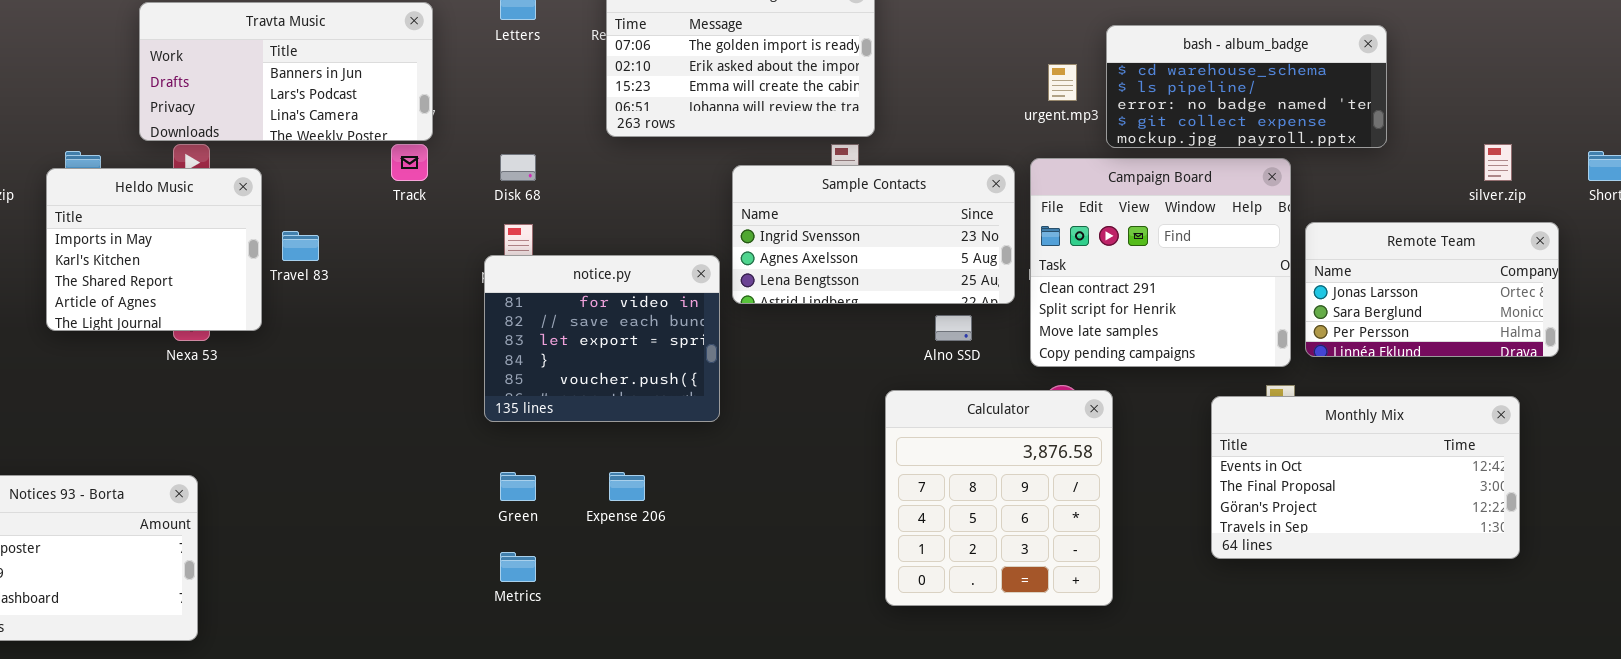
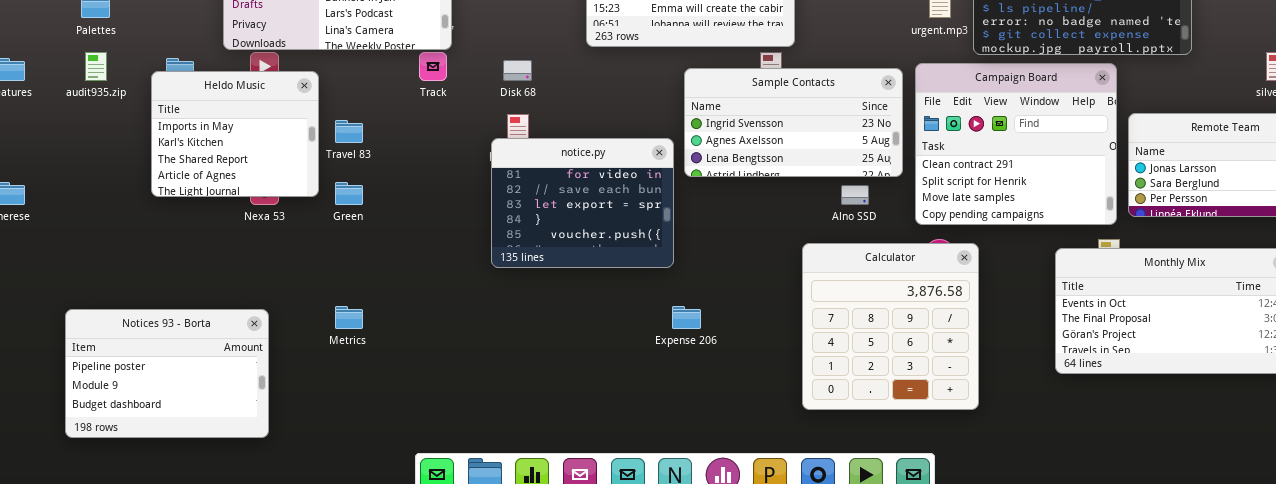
Green: [500,472,536,501] -> [335,182,363,205], moved
Expense 206: [609,472,645,501] -> [672,306,701,329], moved
Metrics: [500,552,536,582] -> [335,306,363,329], moved

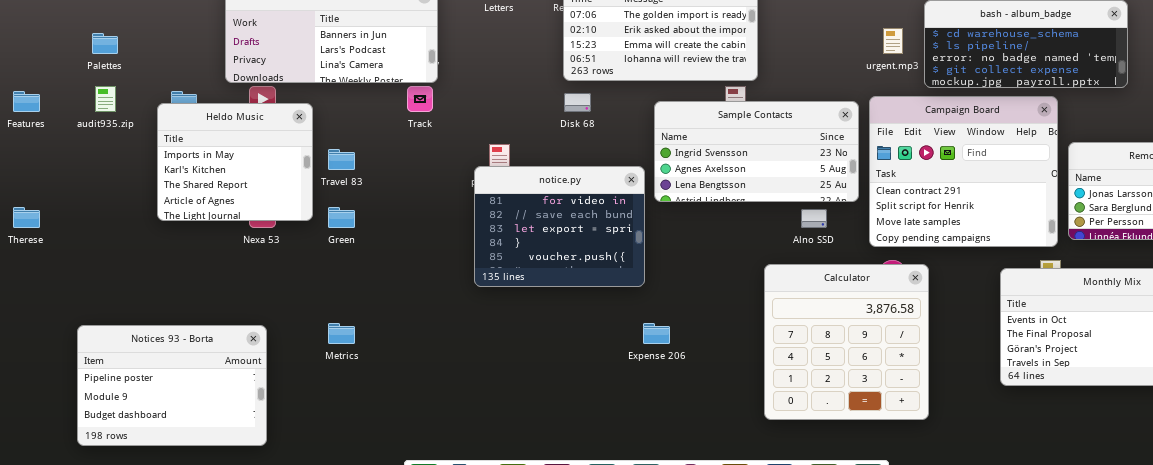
Disk 68: [503,60,532,81] -> [564,93,591,112], moved

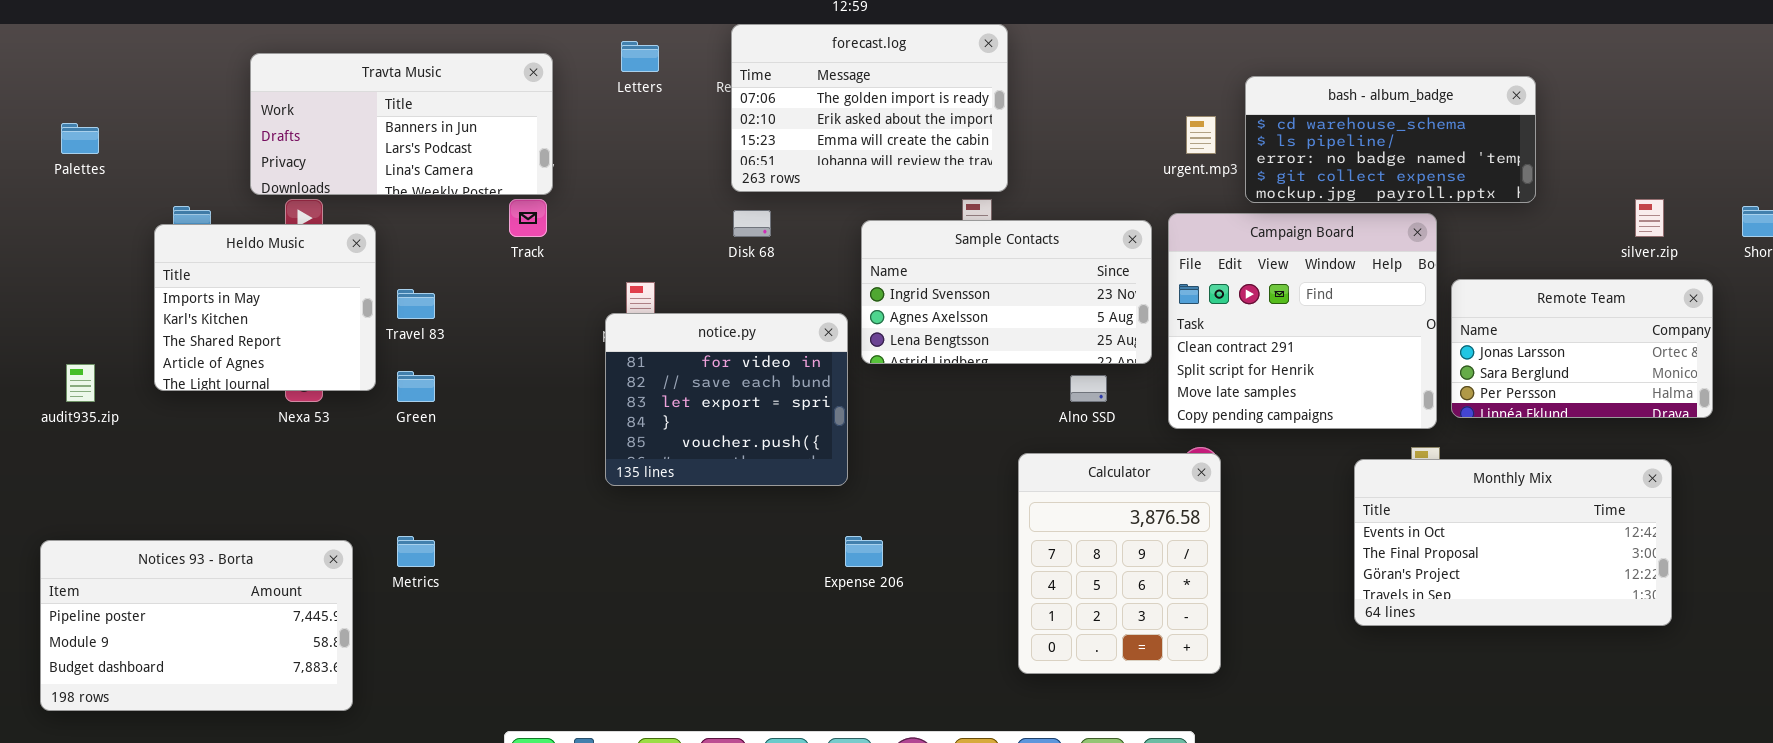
audit935.zip: [95,86,116,112] -> [66,364,95,402], moved
Calculator: [764,264,929,420] -> [1018,453,1221,674], resized
Notices 93 - Borta: [77,325,267,446] -> [40,540,353,711], resized

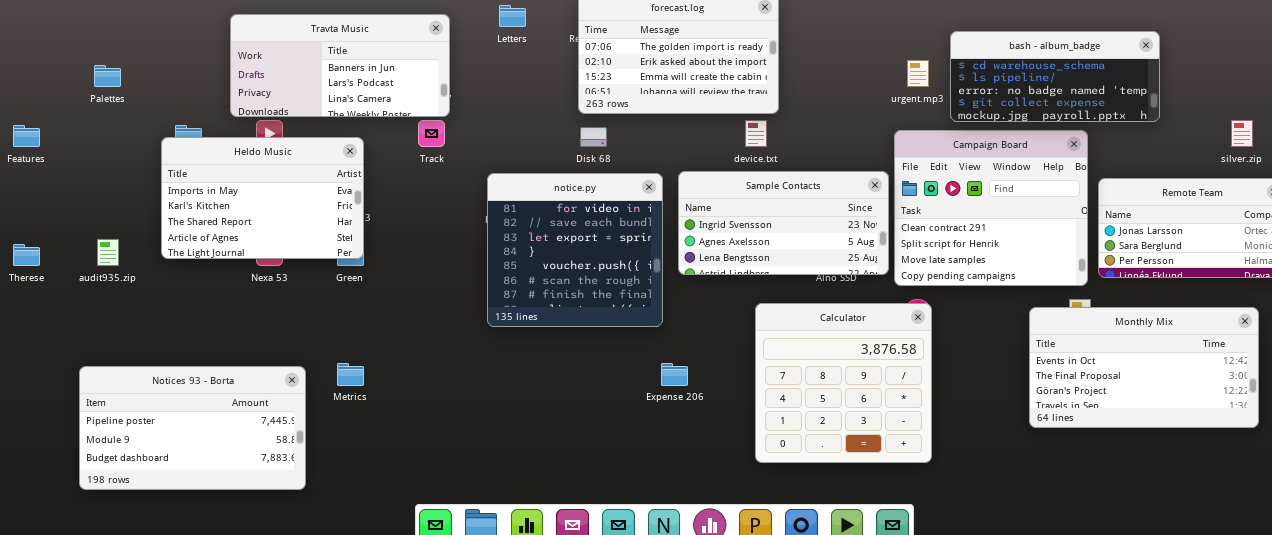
Sample Contacts: [861,220,1152,364] -> [678,171,889,275], moved
Heldo Music: [154,224,376,391] -> [161,137,364,259], resized
notice.py: [605,313,848,486] -> [487,173,663,327], resized
Calculator: [1018,453,1221,674] -> [755,303,932,463], resized

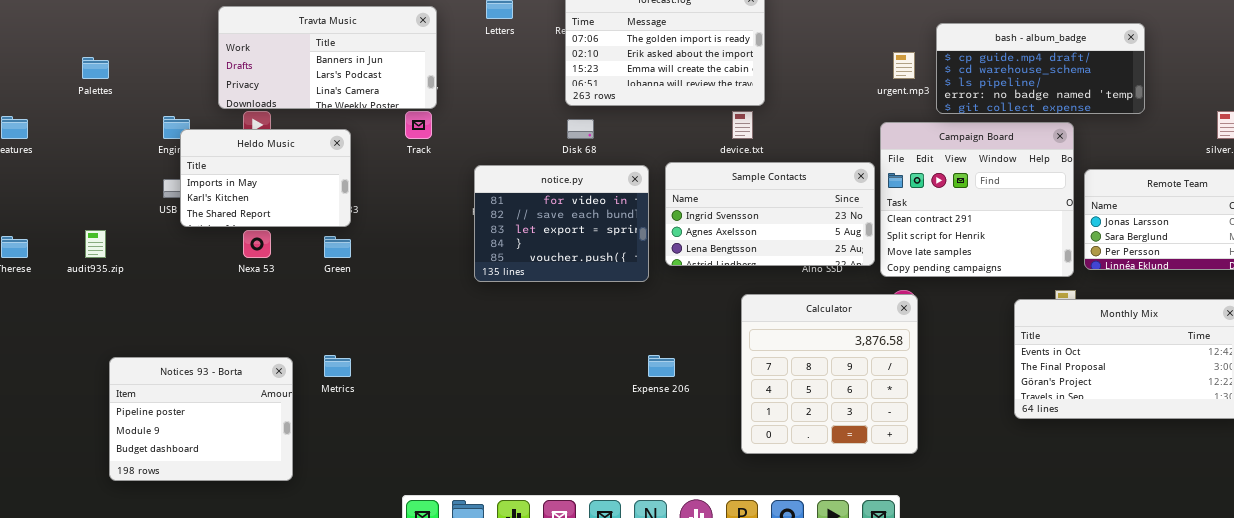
bash - album_badge: [950,31,1160,122] -> [936,23,1145,114], scrolled up 1 row
Heldo Music: [161,137,364,259] -> [180,129,351,227], resized
notice.py: [487,173,663,327] -> [474,165,649,282], resized
Notices 93 - Borta: [79,366,306,490] -> [109,357,293,481], resized

